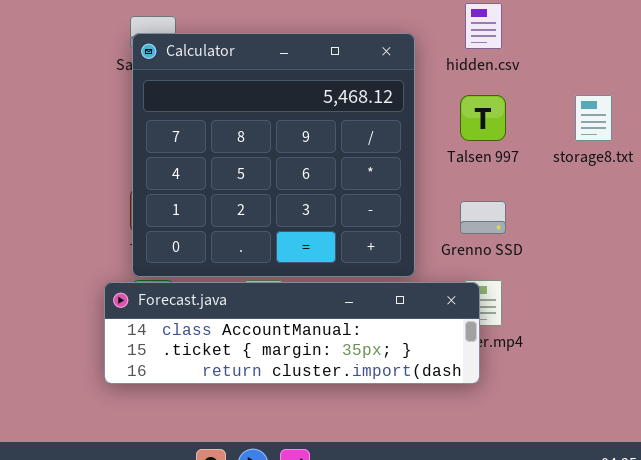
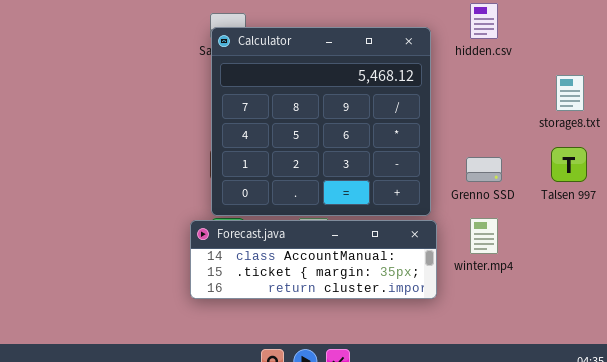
Talsen 997: [460,95,506,141] -> [551,147,587,182], moved
Forecast.java: [104,282,480,384] -> [190,220,437,299], resized

